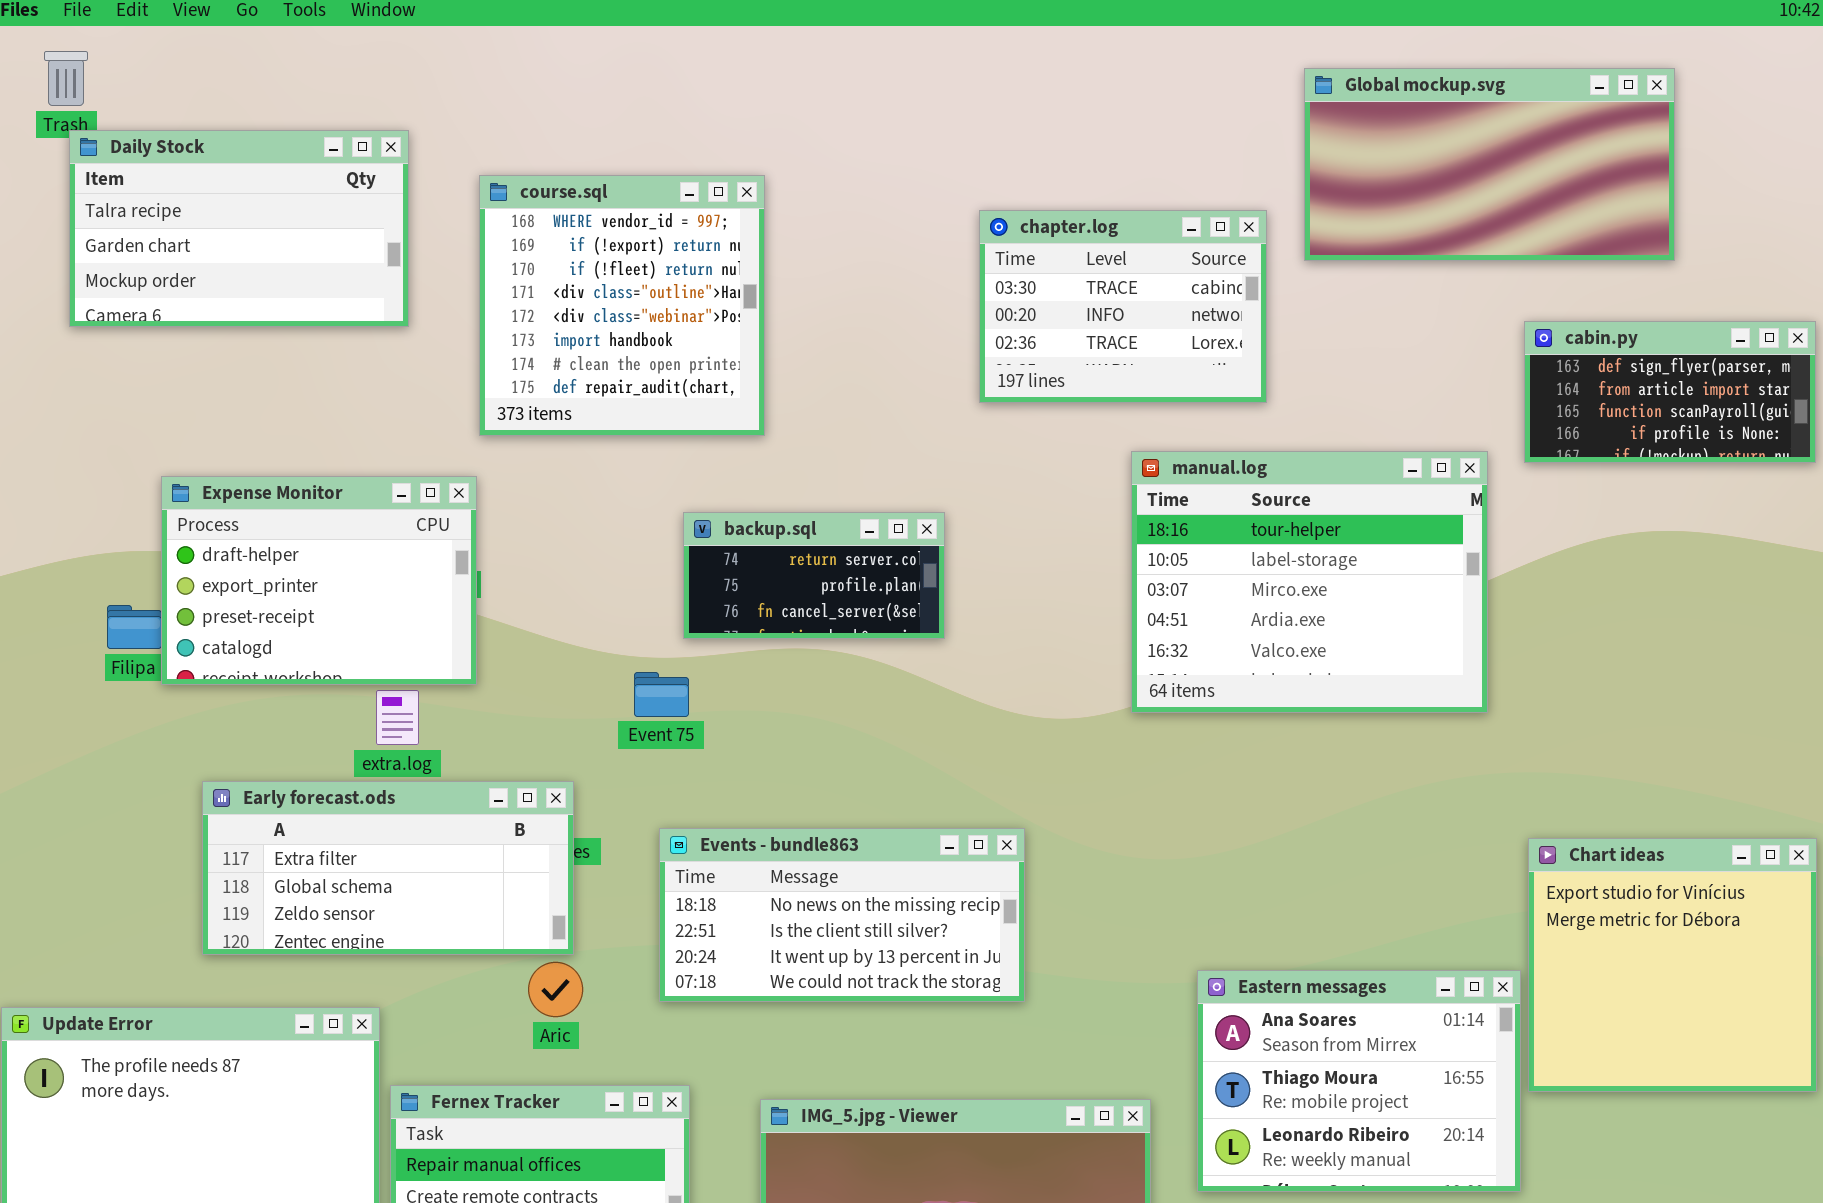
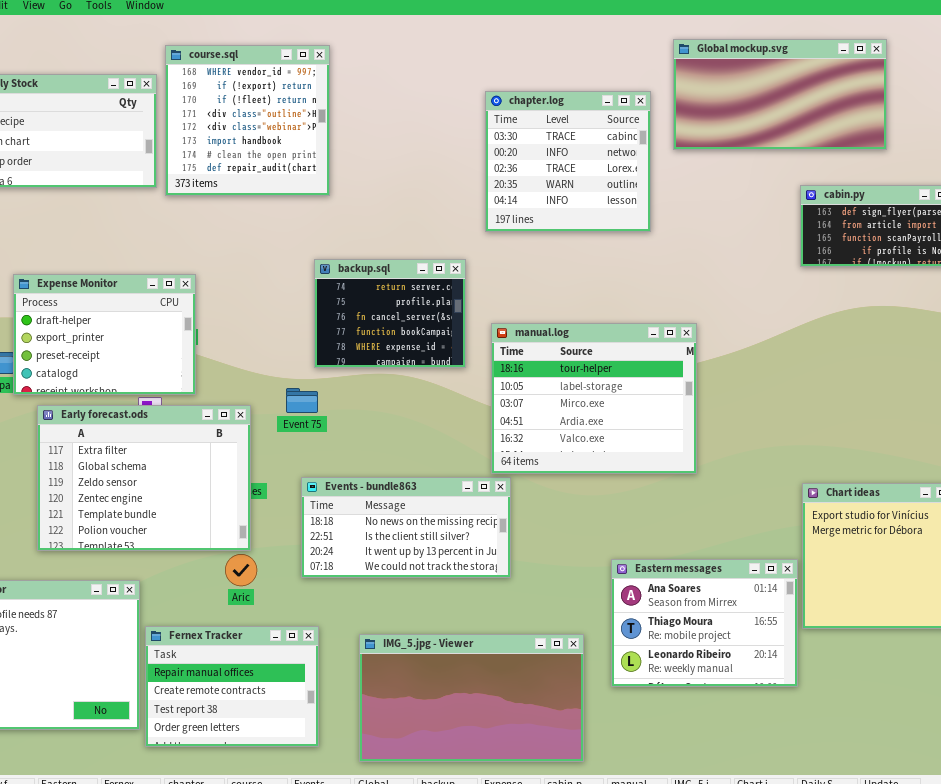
course.sql: [479,175,765,436] -> [165,45,330,196], moved
chapter.log: [979,210,1267,403] -> [485,91,651,232], resized
manual.log: [1131,451,1488,713] -> [491,323,697,474], moved
backup.sql: [683,512,945,639] -> [314,259,466,368], resized
Early forecast.ods: [202,781,574,955] -> [37,405,251,551], resized

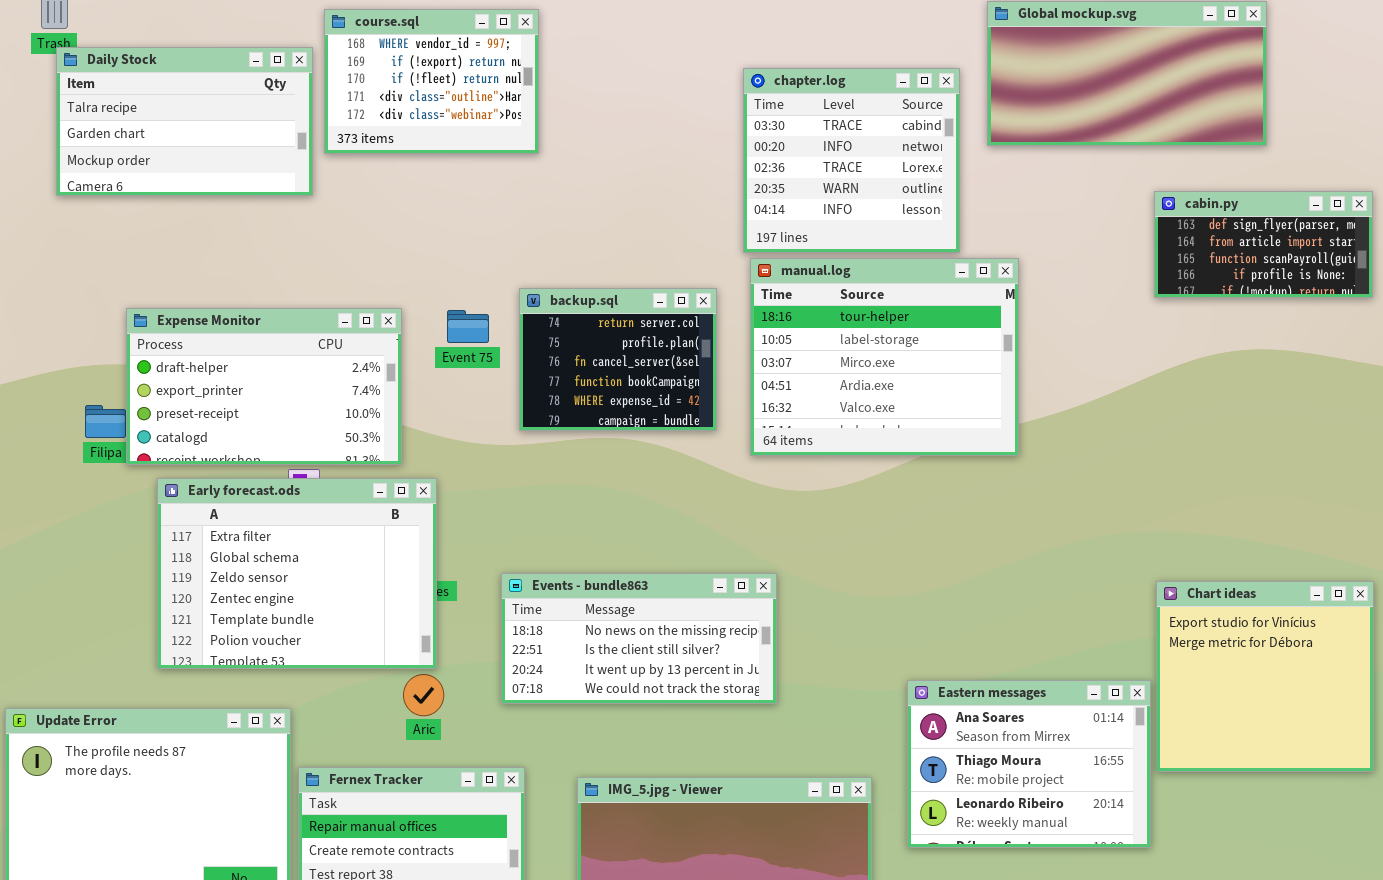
course.sql: [165,45,330,196] -> [324,9,539,154], resized
Expense Monitor: [13,274,196,395] -> [126,308,402,465], resized
manual.log: [491,323,697,474] -> [750,258,1019,456], moved
Event 75: [286,388,318,413] -> [447,310,489,343], moved

